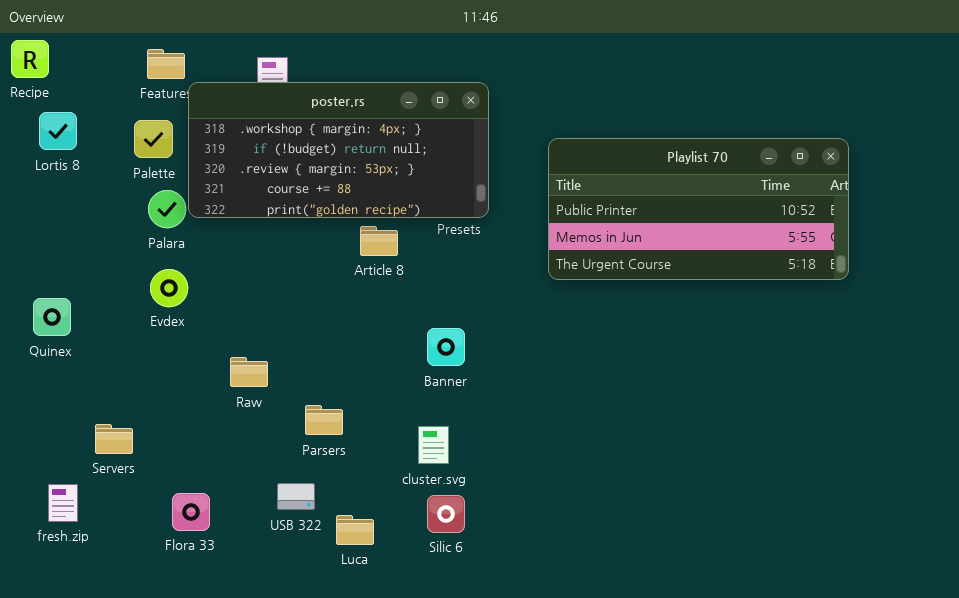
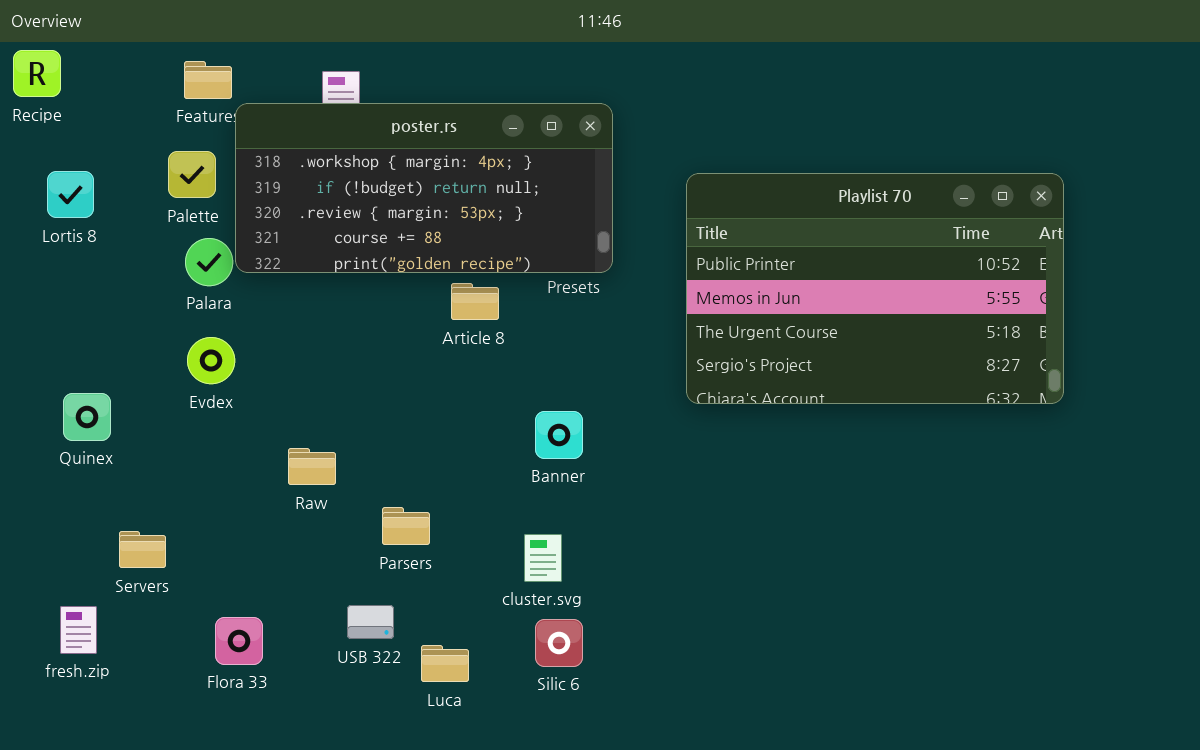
Lortis 8: [39,112,77,150] -> [47,171,94,218], moved
Playlist 70: [548,138,849,280] -> [686,173,1064,404], resized
Quinex: [33,298,71,336] -> [63,393,111,441], moved

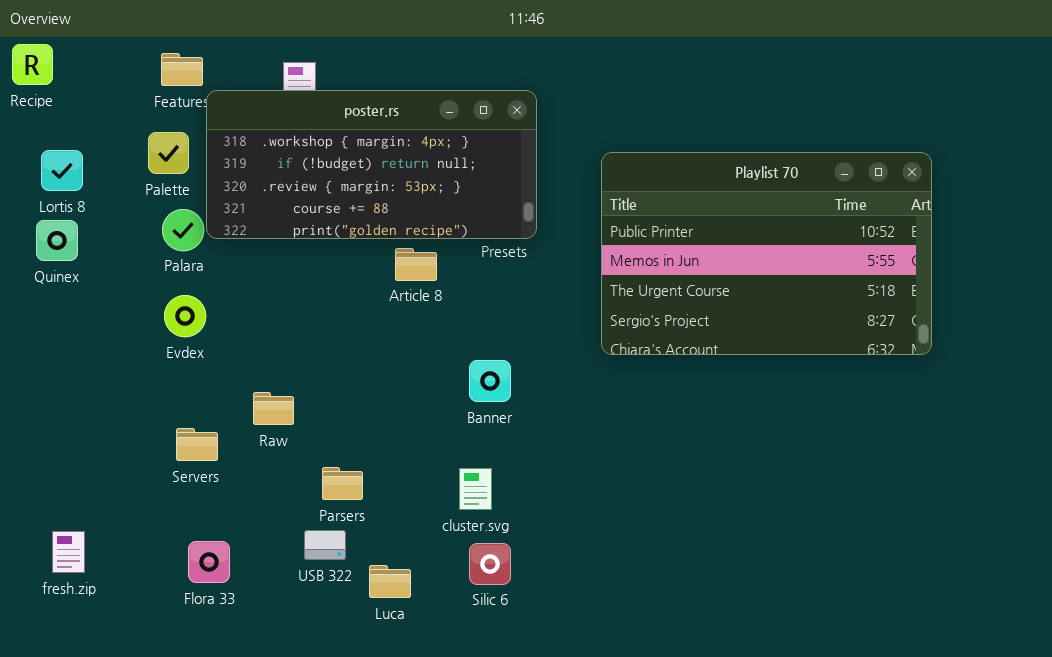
Quinex: [63,393,111,441] -> [36,220,78,261], moved
Parsers: [382,507,430,545] -> [322,467,363,500], moved
Servers: [119,531,166,568] -> [176,428,218,461], moved

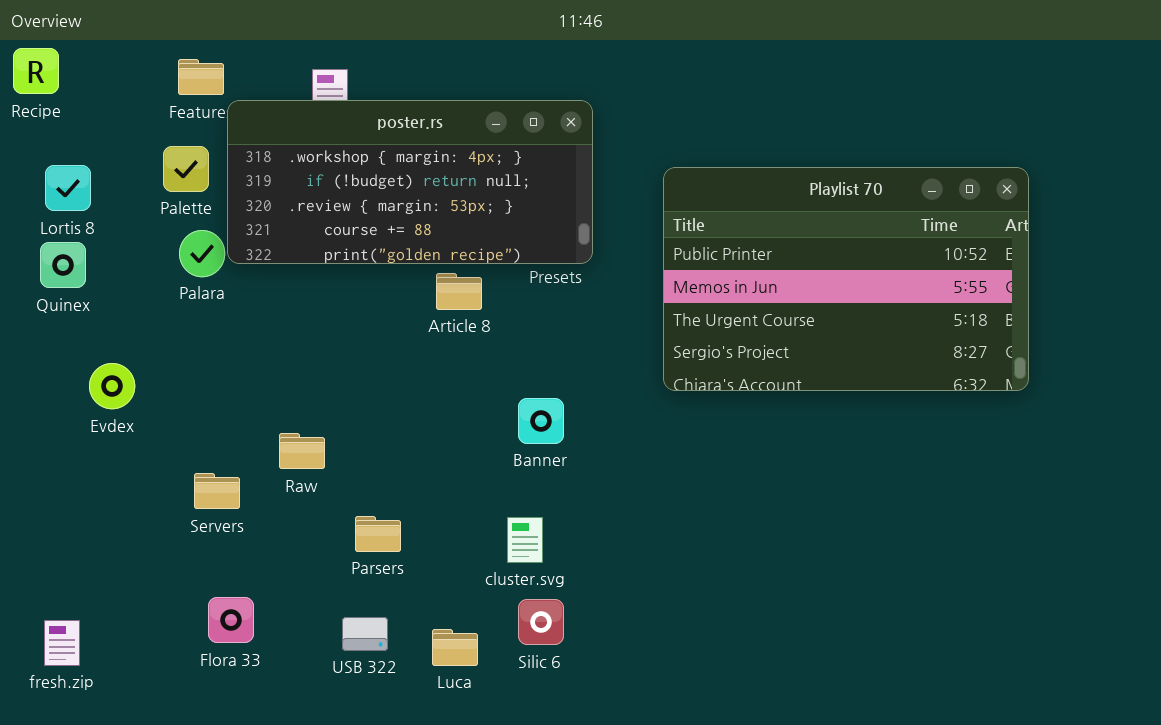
Evdex: [164,295,206,337] -> [89,363,135,409], moved
USB 322: [304,530,346,560] -> [342,617,388,651], moved
fresh.zip: [52,531,85,573] -> [44,620,80,666], moved
Luca: [369,565,411,598] -> [432,629,478,666], moved

